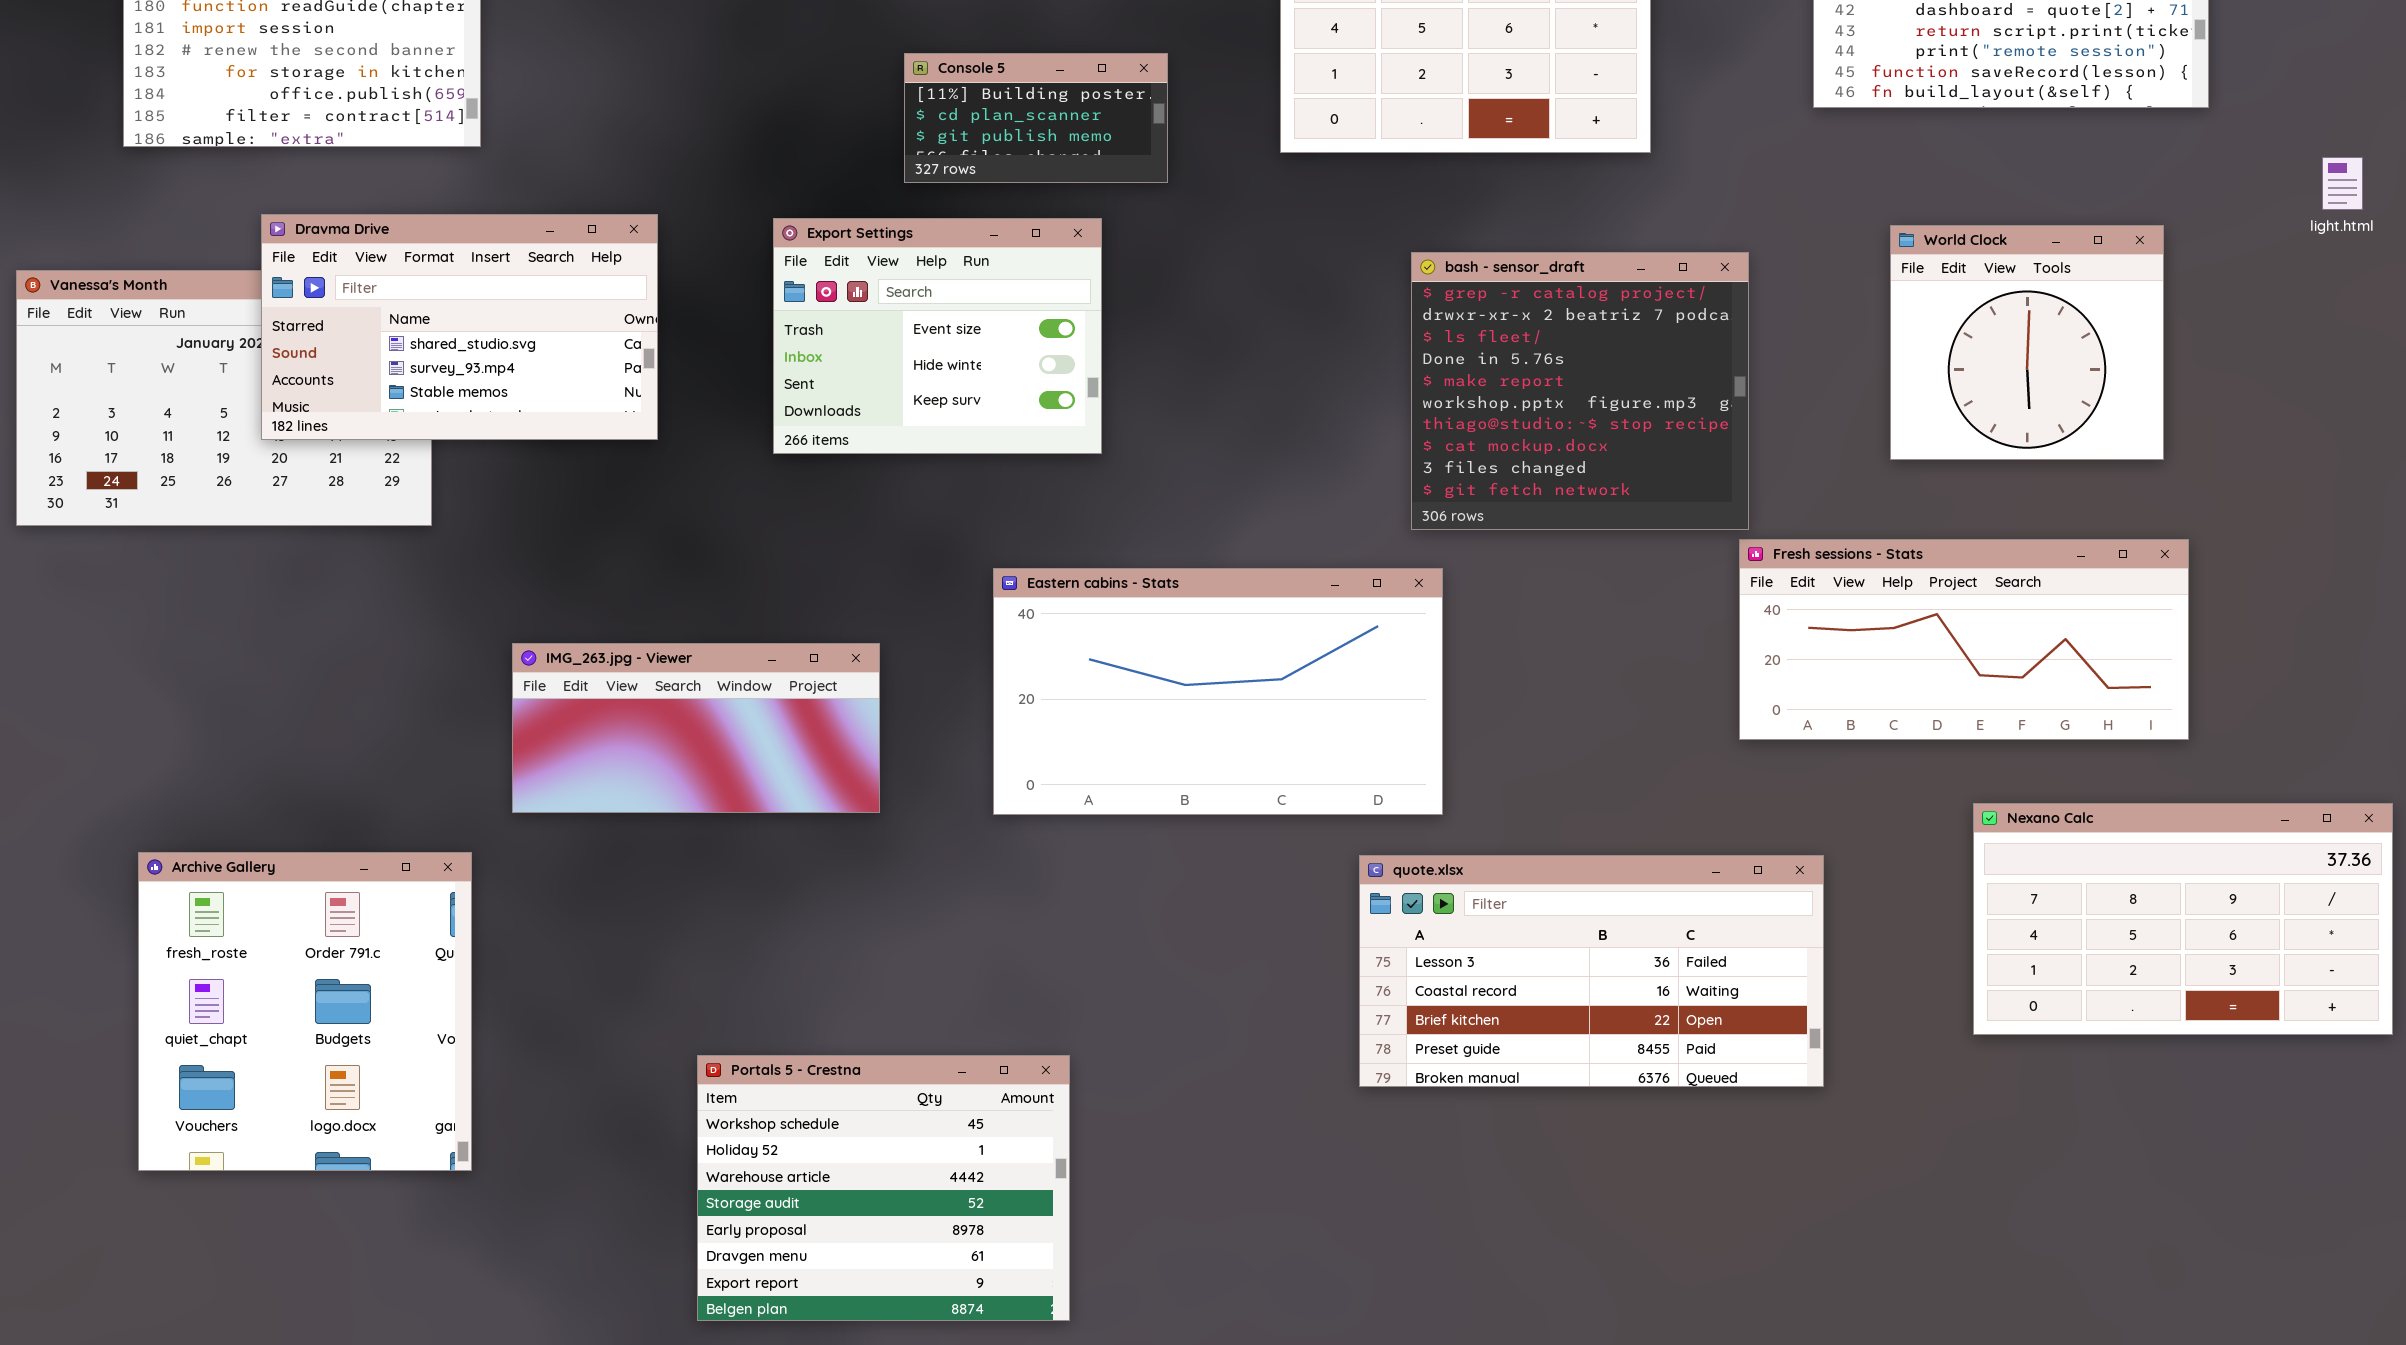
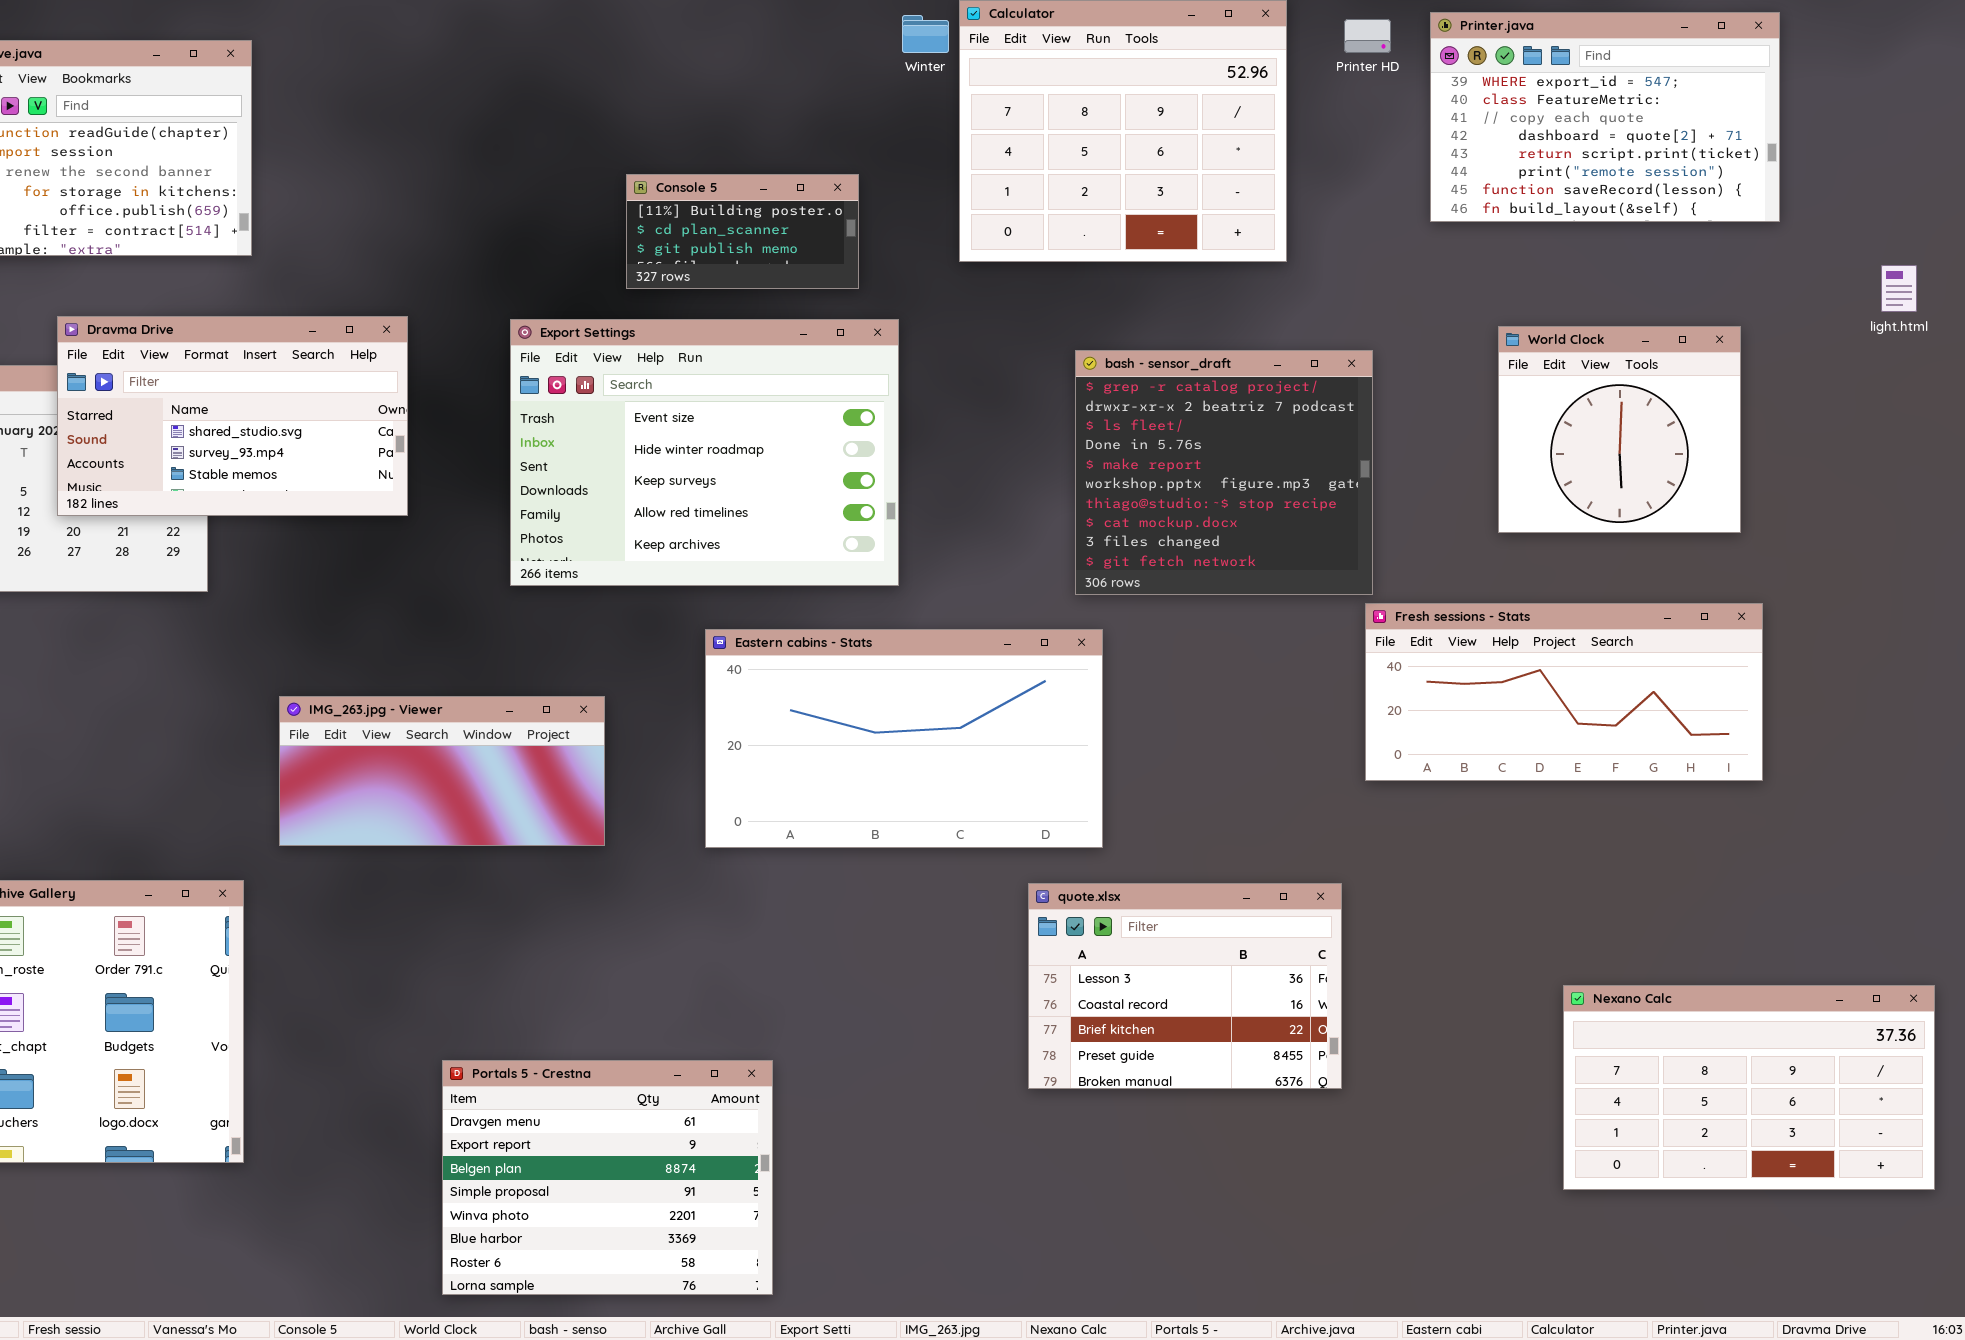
Export Settings: [773,218,1102,454] -> [510,319,899,586], resized
Nexano Calc: [1973,803,2393,1035] -> [1563,985,1935,1190], moved
quote.xlsx: [1359,855,1824,1087] -> [1028,883,1342,1089], resized
Portals 5 - Crestna: [697,1055,1070,1321] -> [442,1060,773,1295], scrolled down 5 rows

